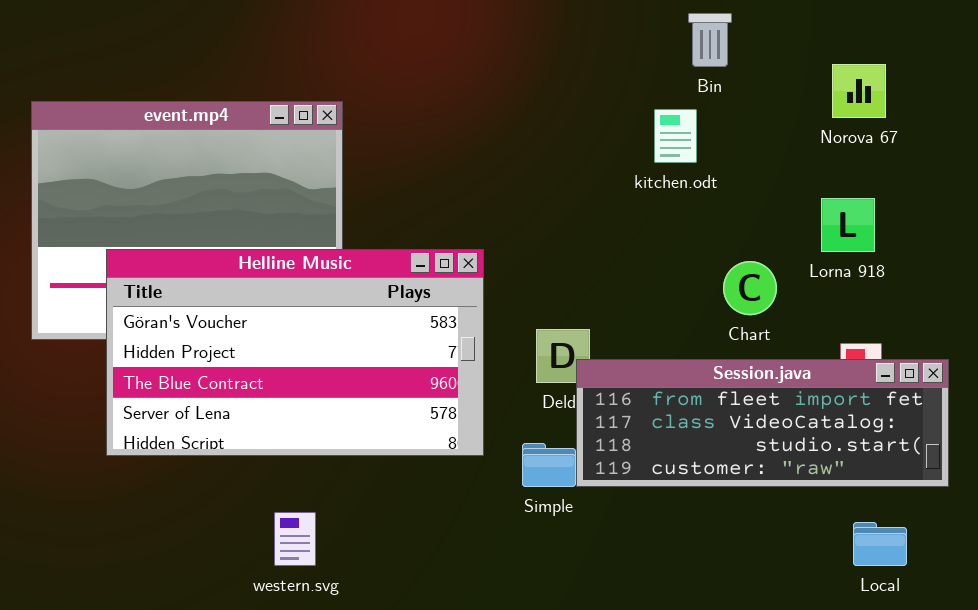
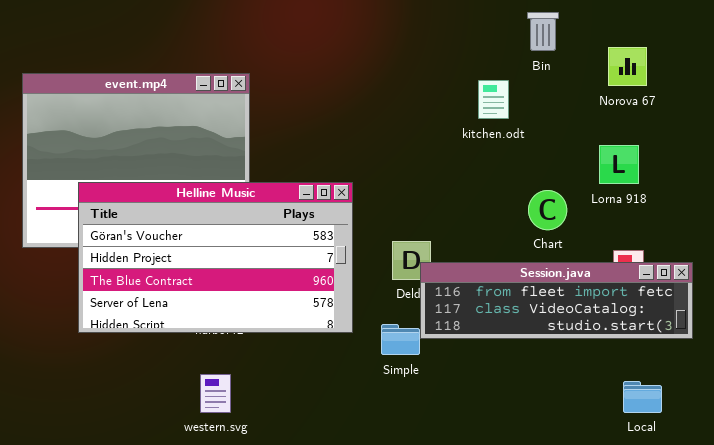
Bin: [688,13,732,67] -> [527,12,559,51], moved
Session.java: [576,359,949,487] -> [420,262,693,339], resized

